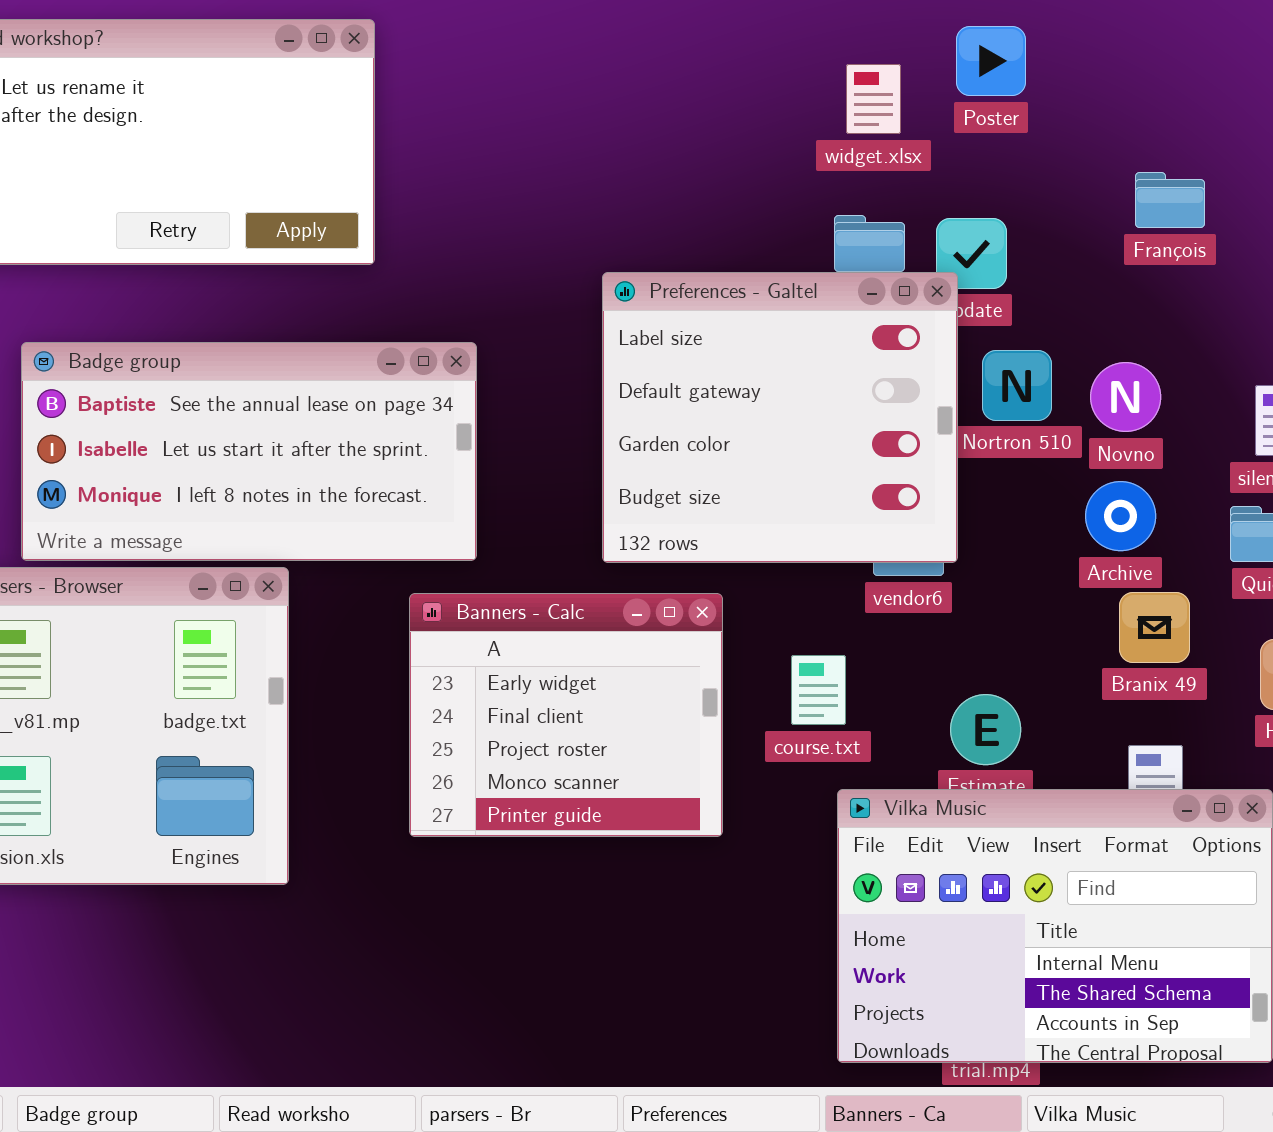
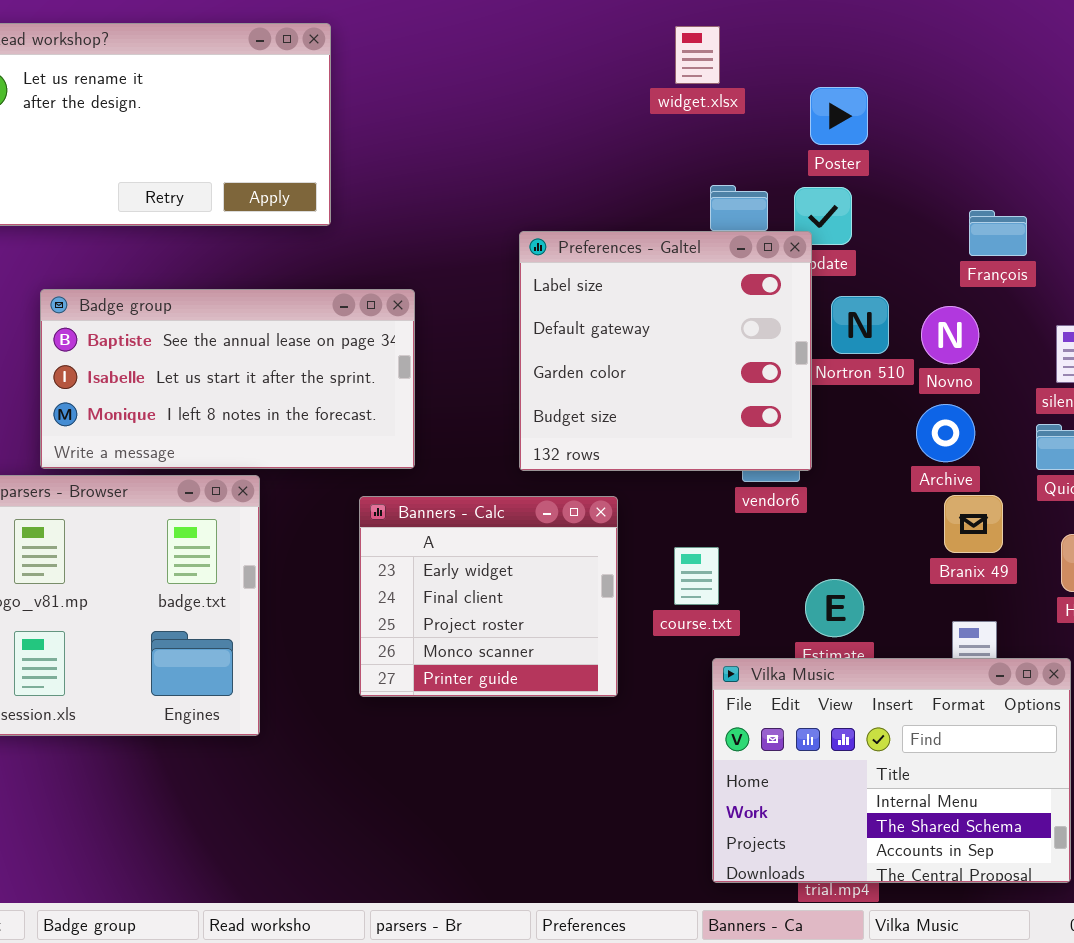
Poster: [956,26,1026,96] -> [810,87,868,145], moved
widget.xlsx: [846,64,901,134] -> [675,26,720,84], moved
François: [1135,172,1205,228] -> [969,210,1027,256], moved

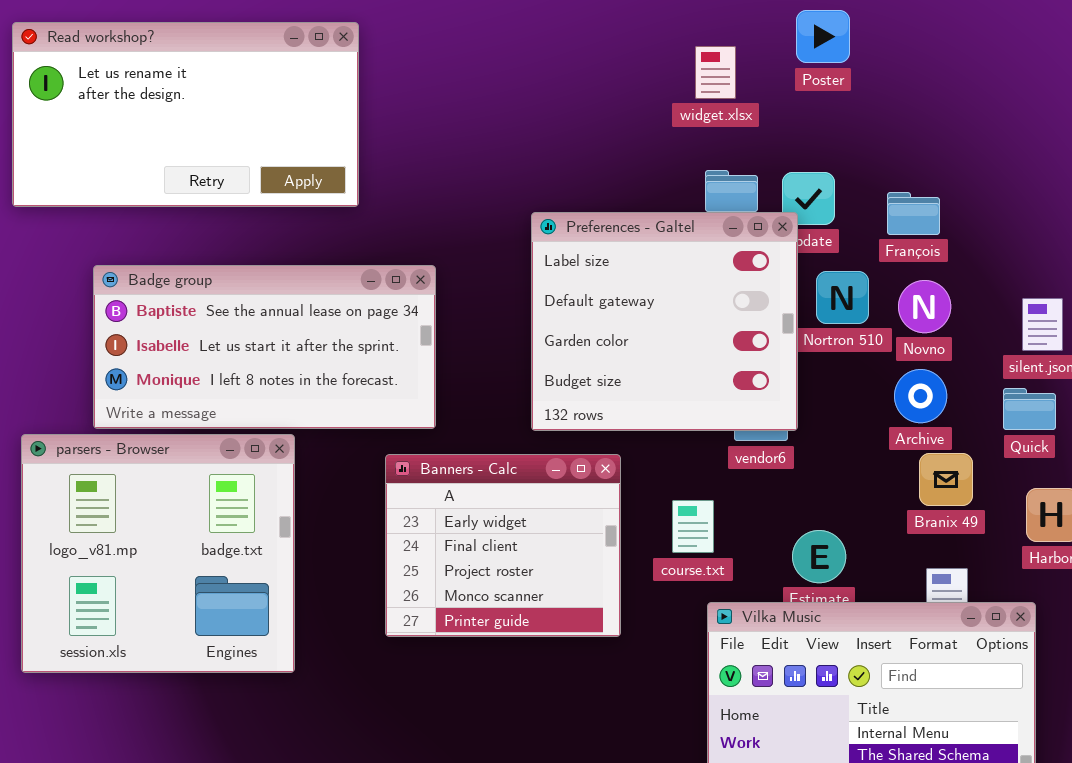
widget.xlsx: [675,26,720,84] -> [695,46,736,99], moved
Poster: [810,87,868,145] -> [796,10,850,63], moved
François: [969,210,1027,256] -> [887,192,940,235], moved

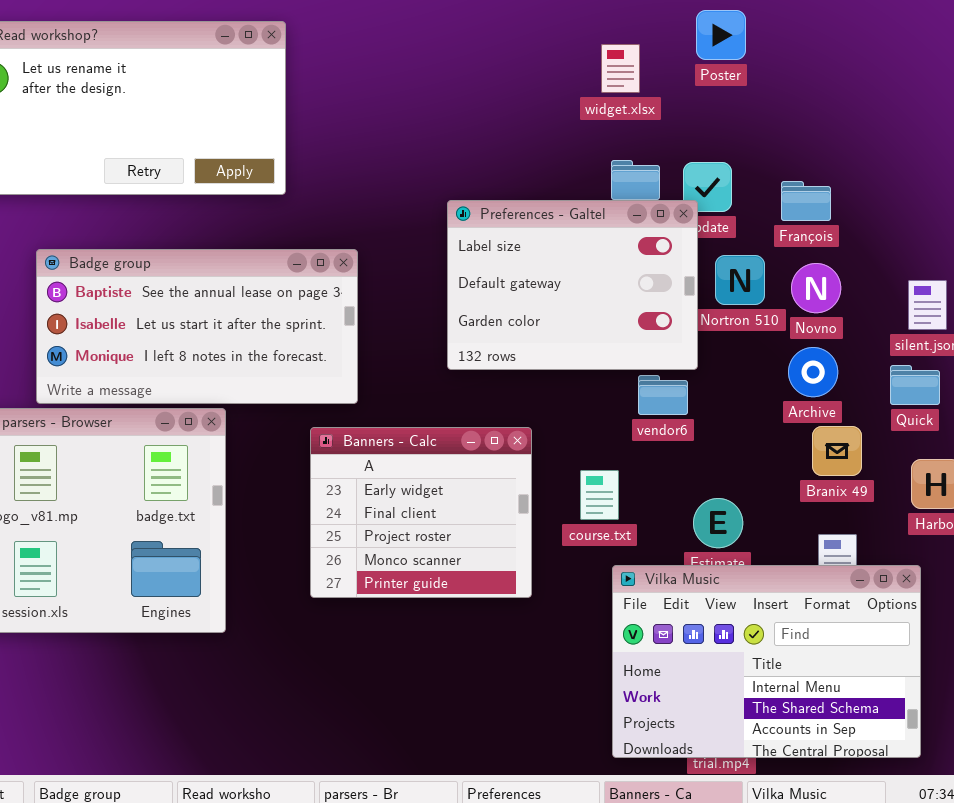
Preferences - Galtel: [531,212,798,431] -> [447,200,698,370], resized

